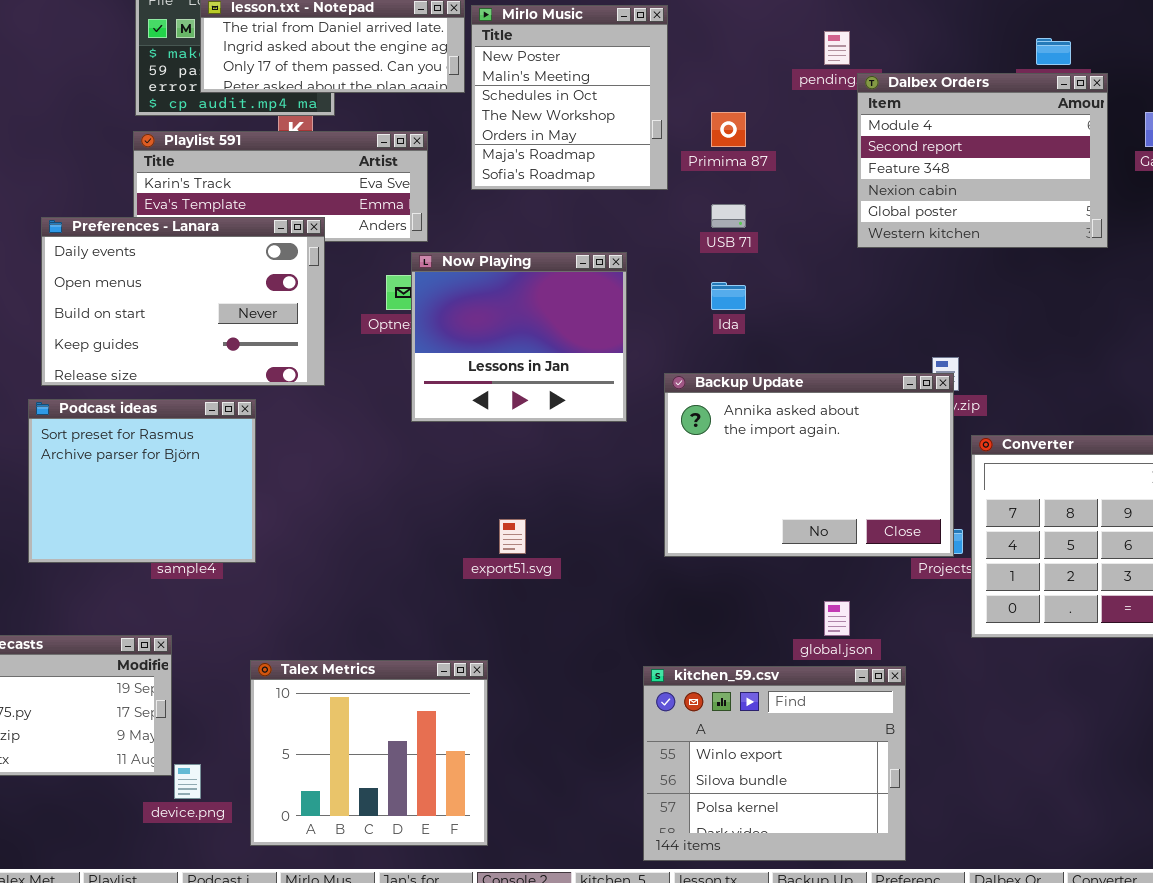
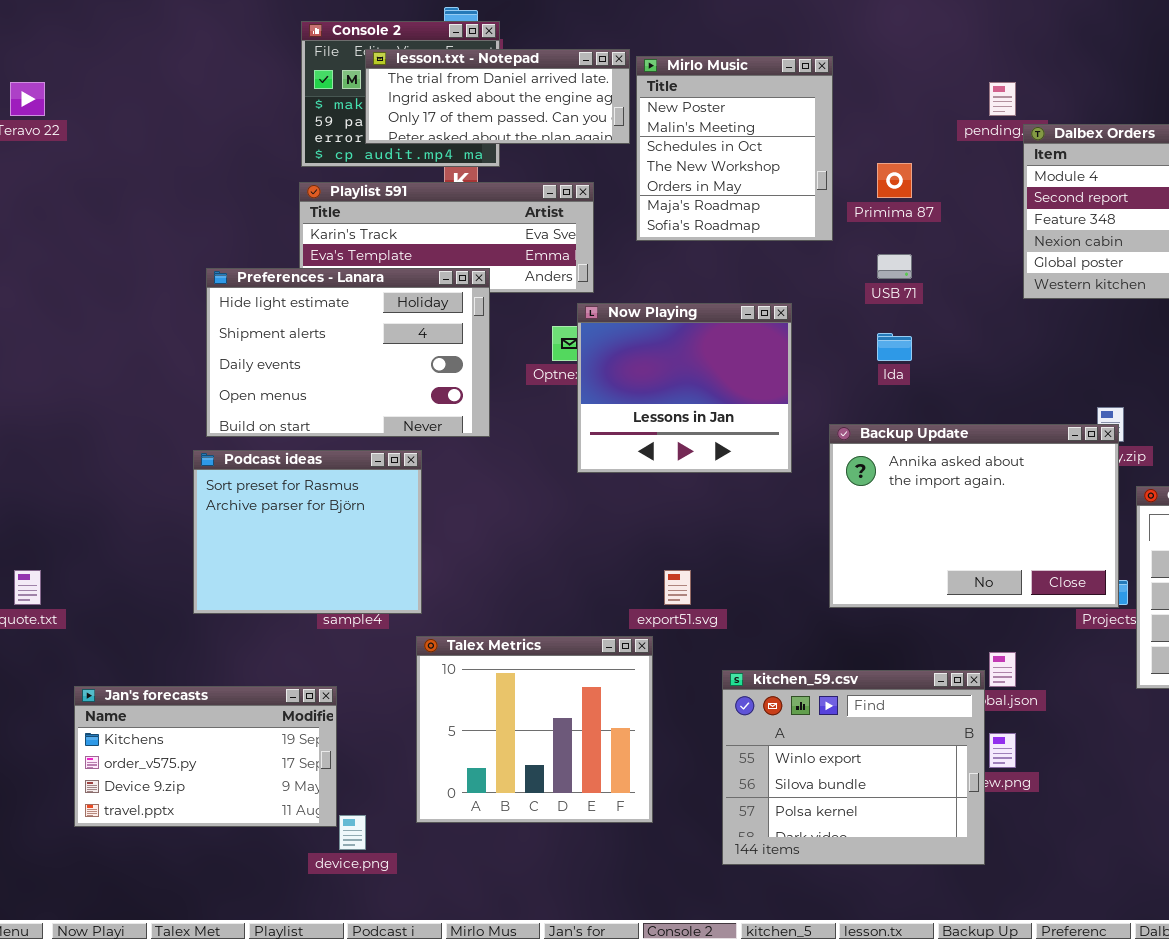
Preferences - Lanara: [41,217,325,386] -> [206,268,490,437], scrolled up 2 rows
Talex Metrics: [250,660,488,846] -> [416,636,653,823], moved
kitchen_59.csv: [643,666,906,861] -> [722,670,985,865], moved

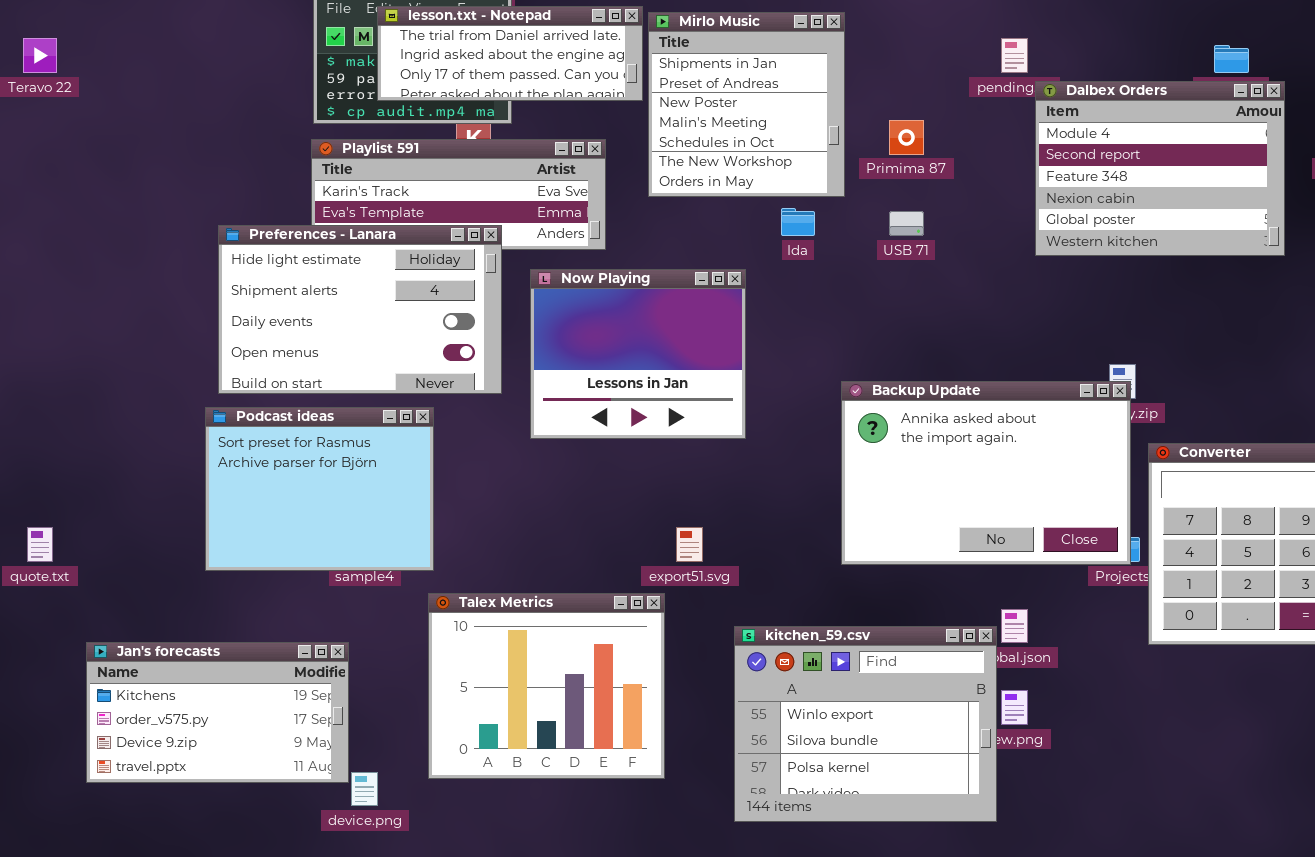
Mirlo Music: [636,56,833,241] -> [648,12,845,197], scrolled up 2 rows
Now Playing: [577,303,792,473] -> [530,269,746,439], moved
Ida: [877,333,912,361] -> [781,208,815,236], moved

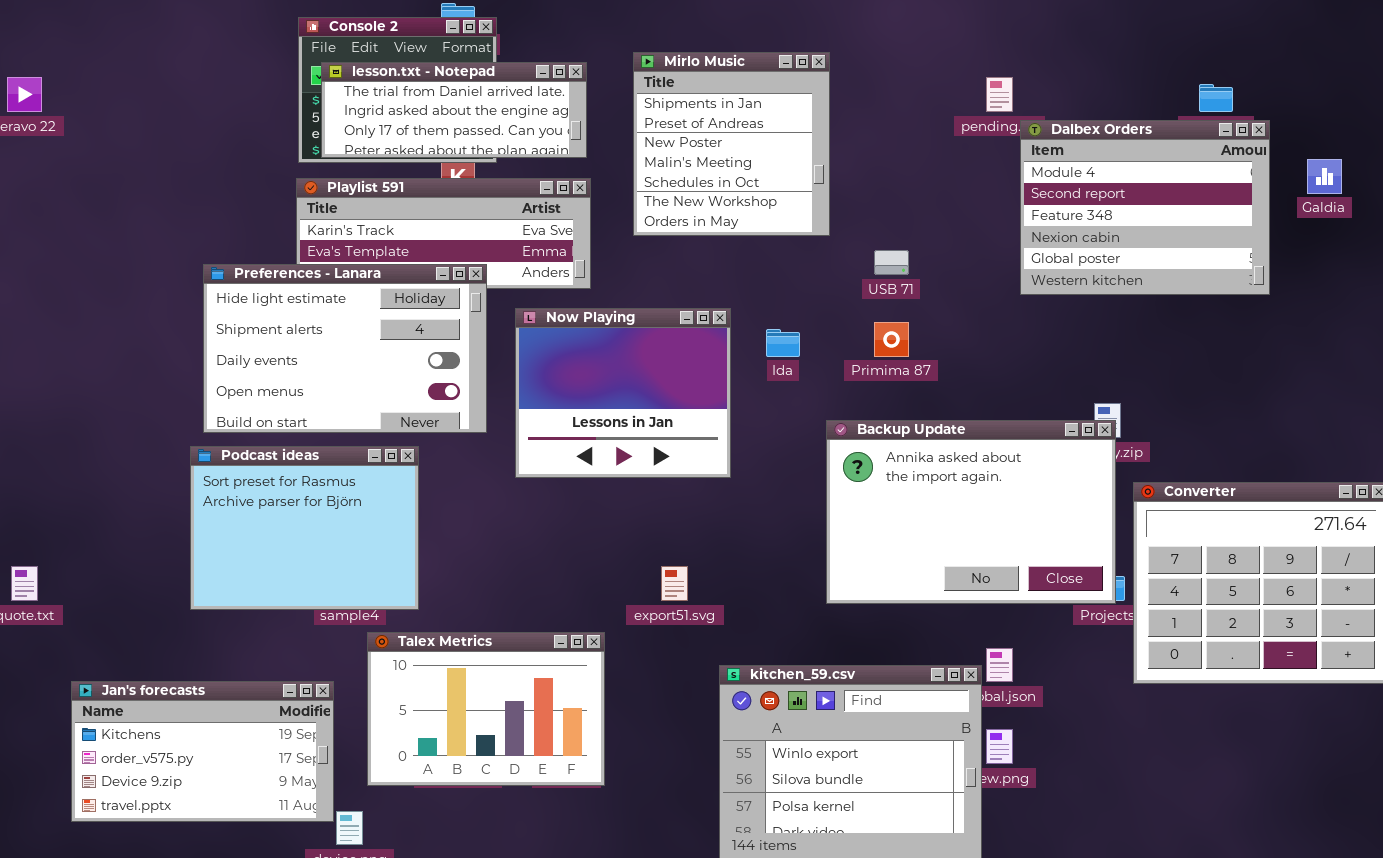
lesson.txt - Notepad: [377,6,643,101] -> [321,62,587,158], moved
Primima 87: [889,120,924,155] -> [874,322,909,357], moved
Ida: [781,208,815,236] -> [766,329,800,357], moved
Talex Metrics: [428,593,665,779] -> [367,632,605,786], moved, resized

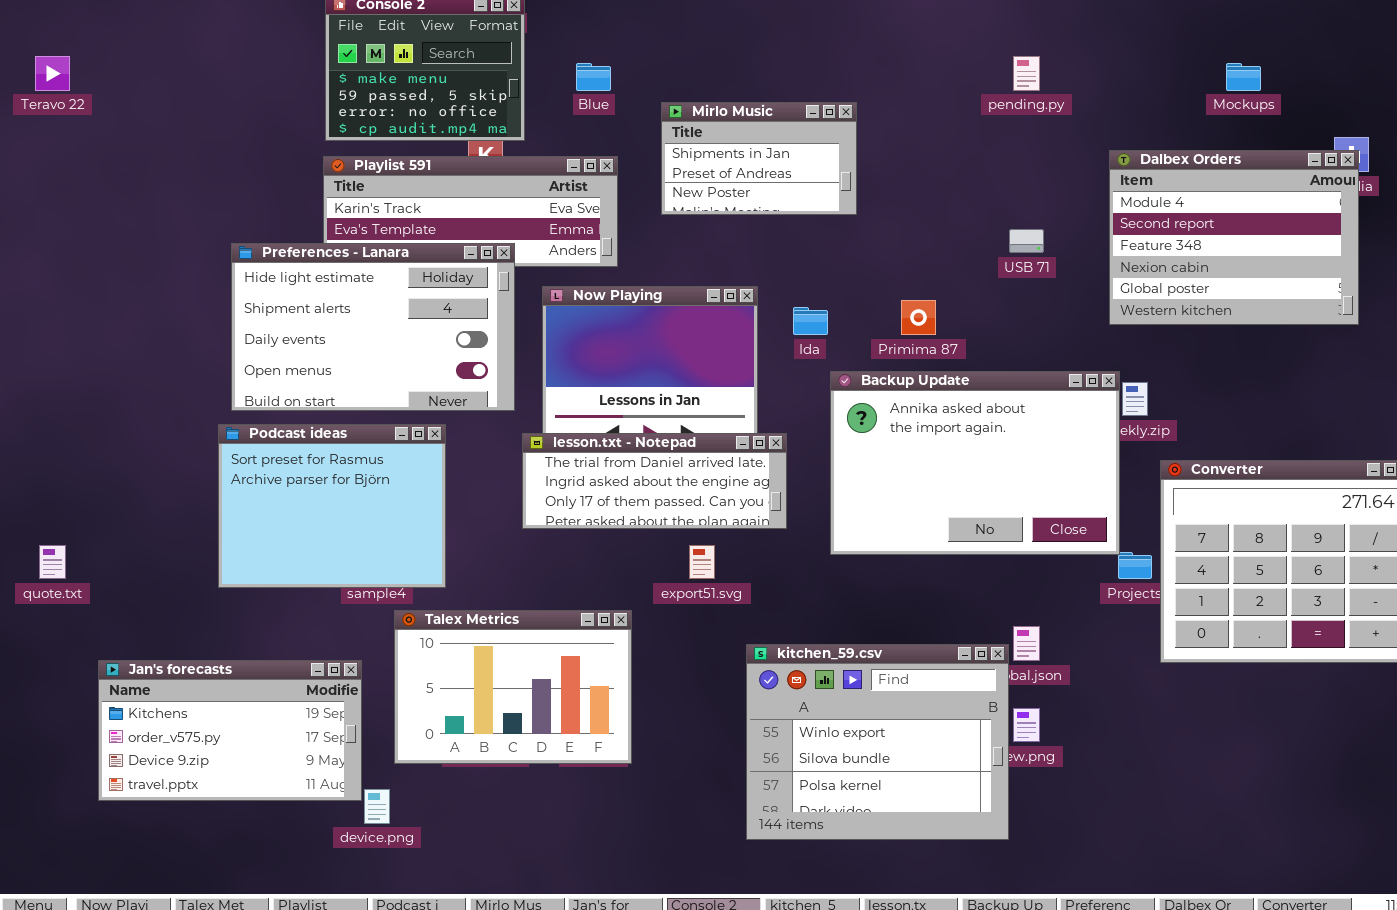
Mirlo Music: [633,52,830,236] -> [661,102,857,215], resized
lesson.txt - Notepad: [321,62,587,158] -> [522,433,787,529], moved
Dalbex Orders: [1020,120,1270,295] -> [1109,150,1359,325], moved
USB 71: [874,250,909,275] -> [1009,229,1044,253], moved
Backup Update: [826,420,1116,604] -> [830,371,1120,555], moved

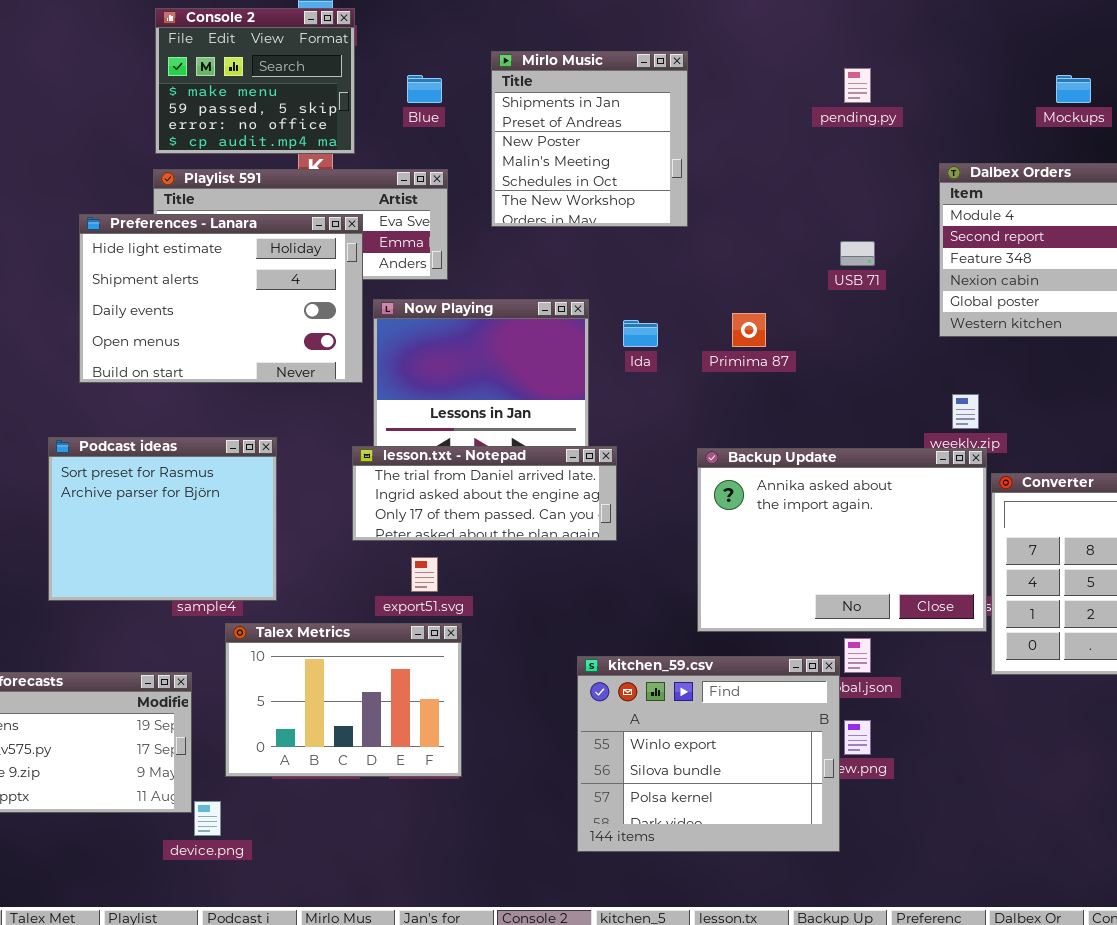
Mirlo Music: [661,102,857,215] -> [491,51,688,227], resized
Preferences - Lanara: [231,243,515,411] -> [79,214,363,383], moved
Backup Update: [830,371,1120,555] -> [697,448,987,632], moved
export51.svg: [689,545,715,579] -> [411,557,438,592], moved

